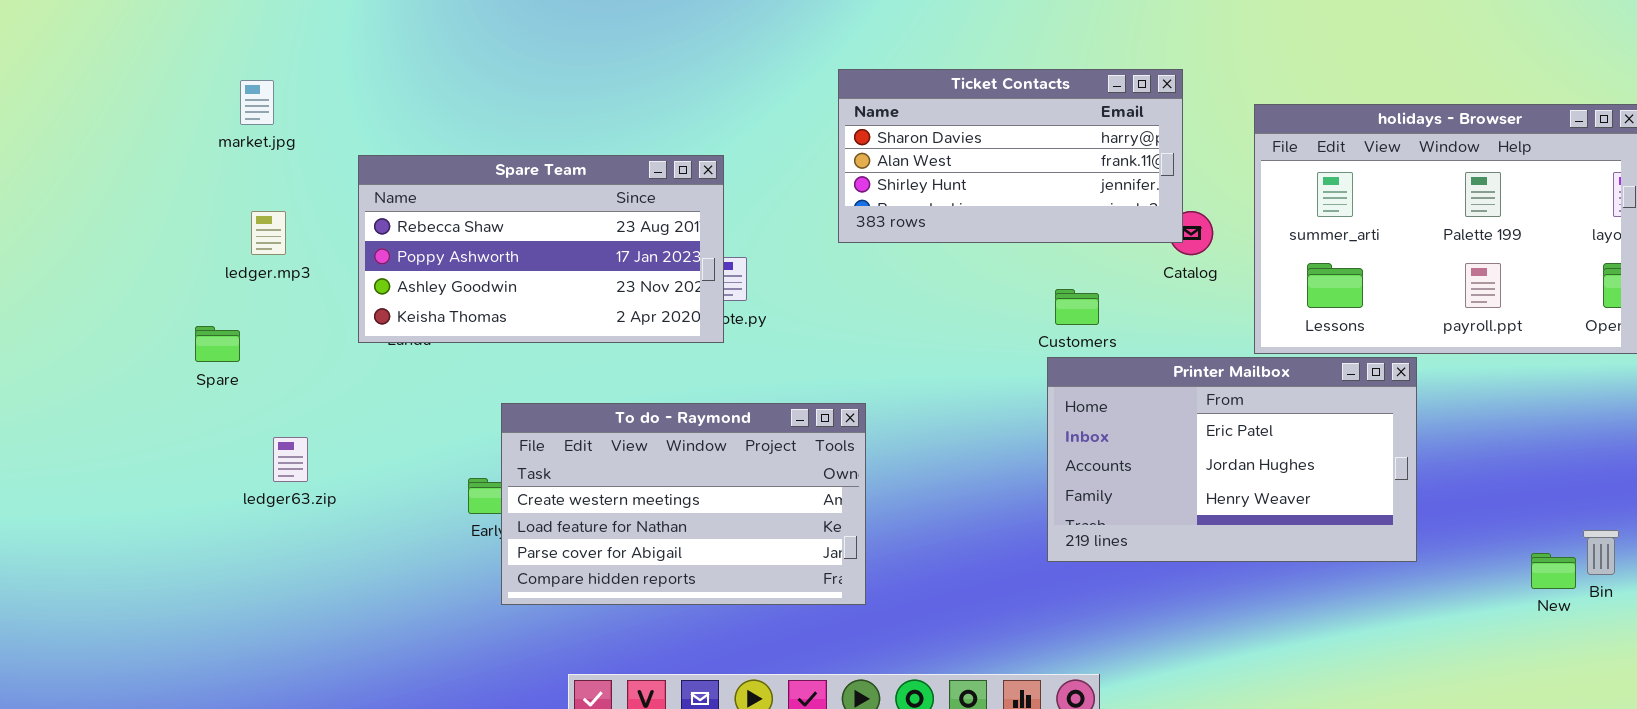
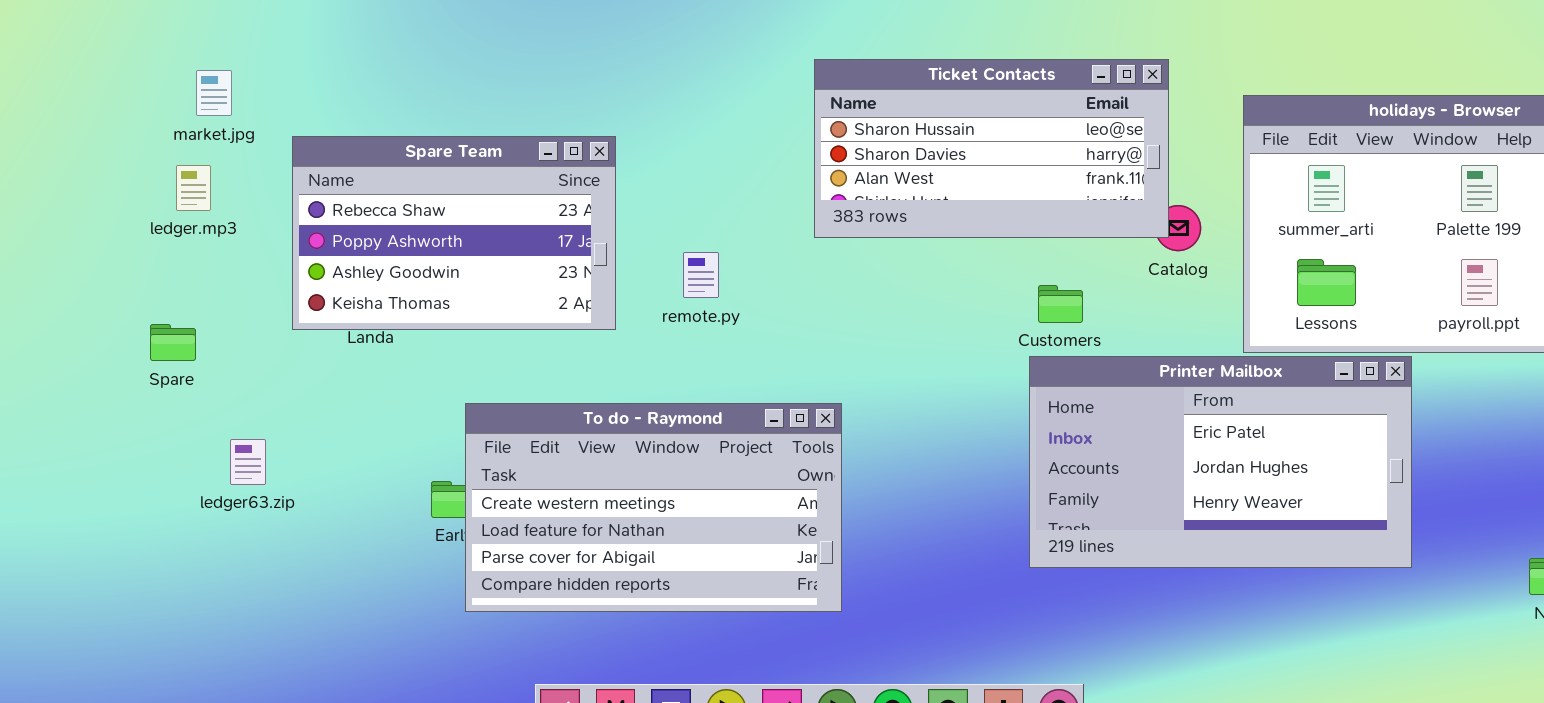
Ticket Contacts: [838,69,1183,243] -> [814,59,1169,238], scrolled up 1 row
Spare Team: [358,155,724,343] -> [292,136,616,330], moved, resized
ledger.mp3: [251,211,286,255] -> [176,165,211,211], moved

